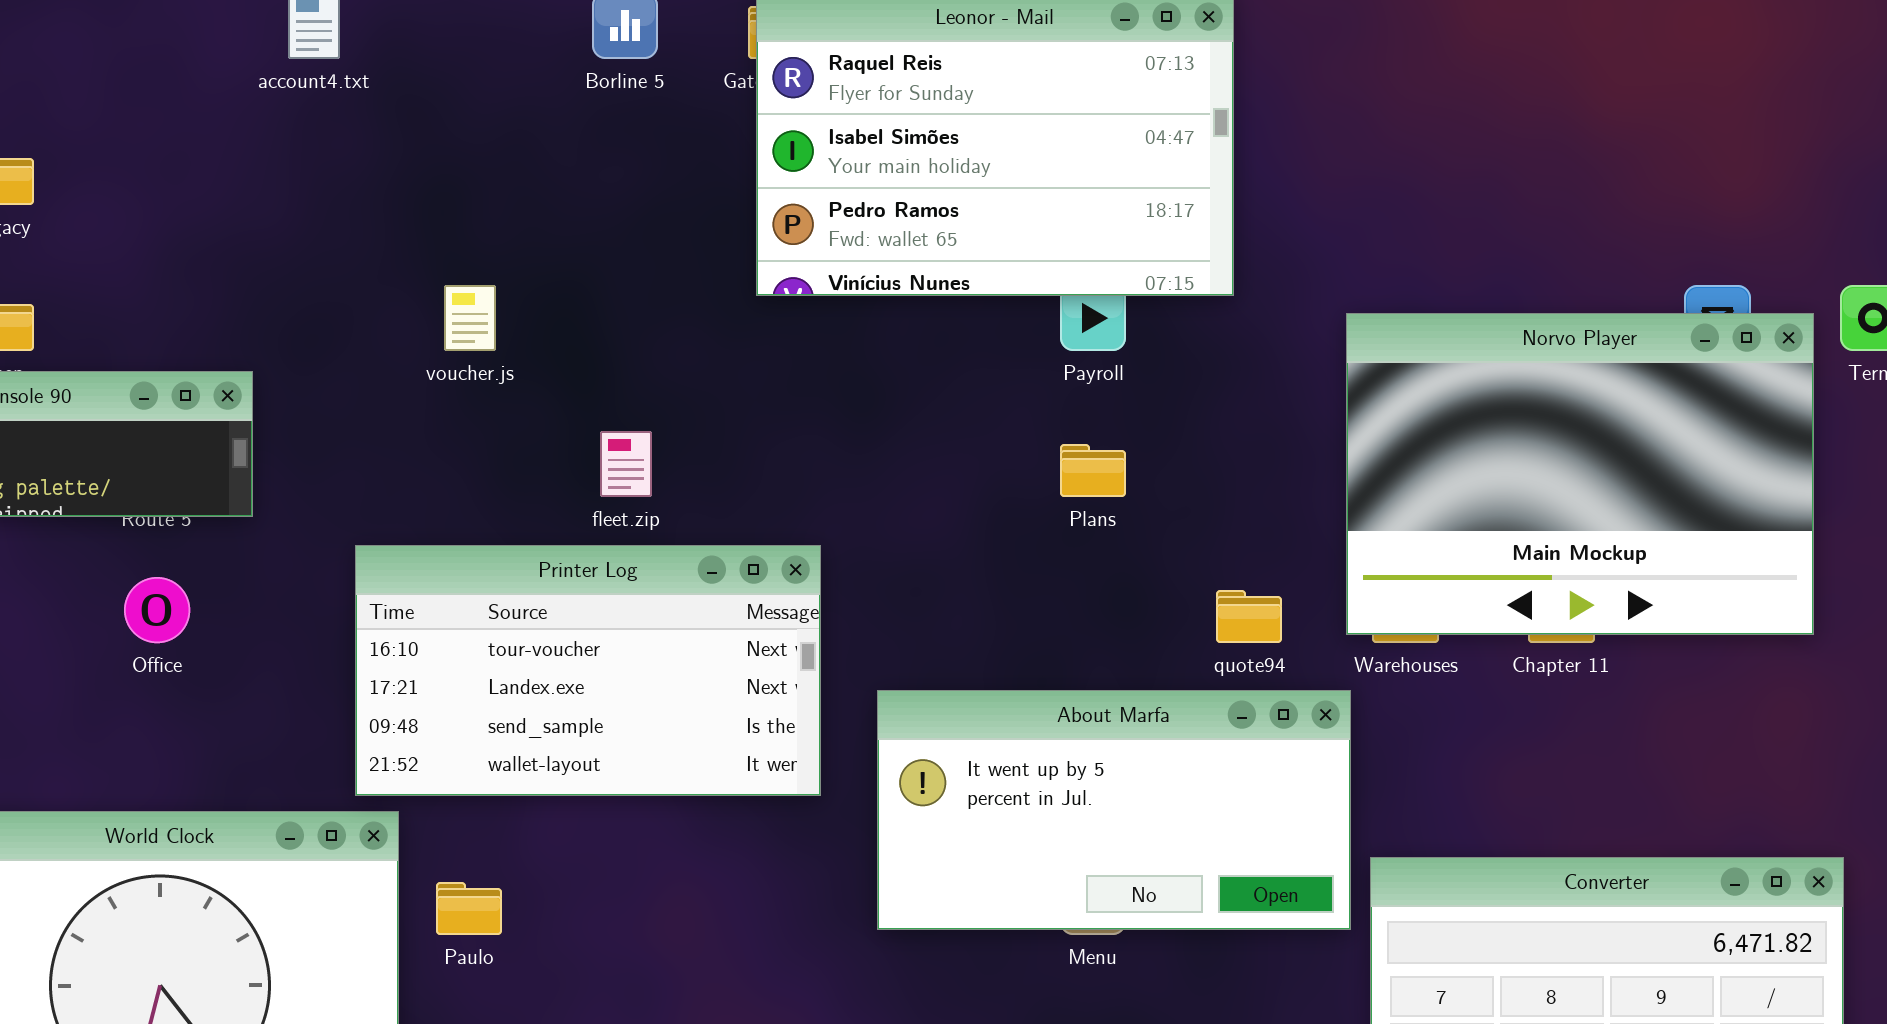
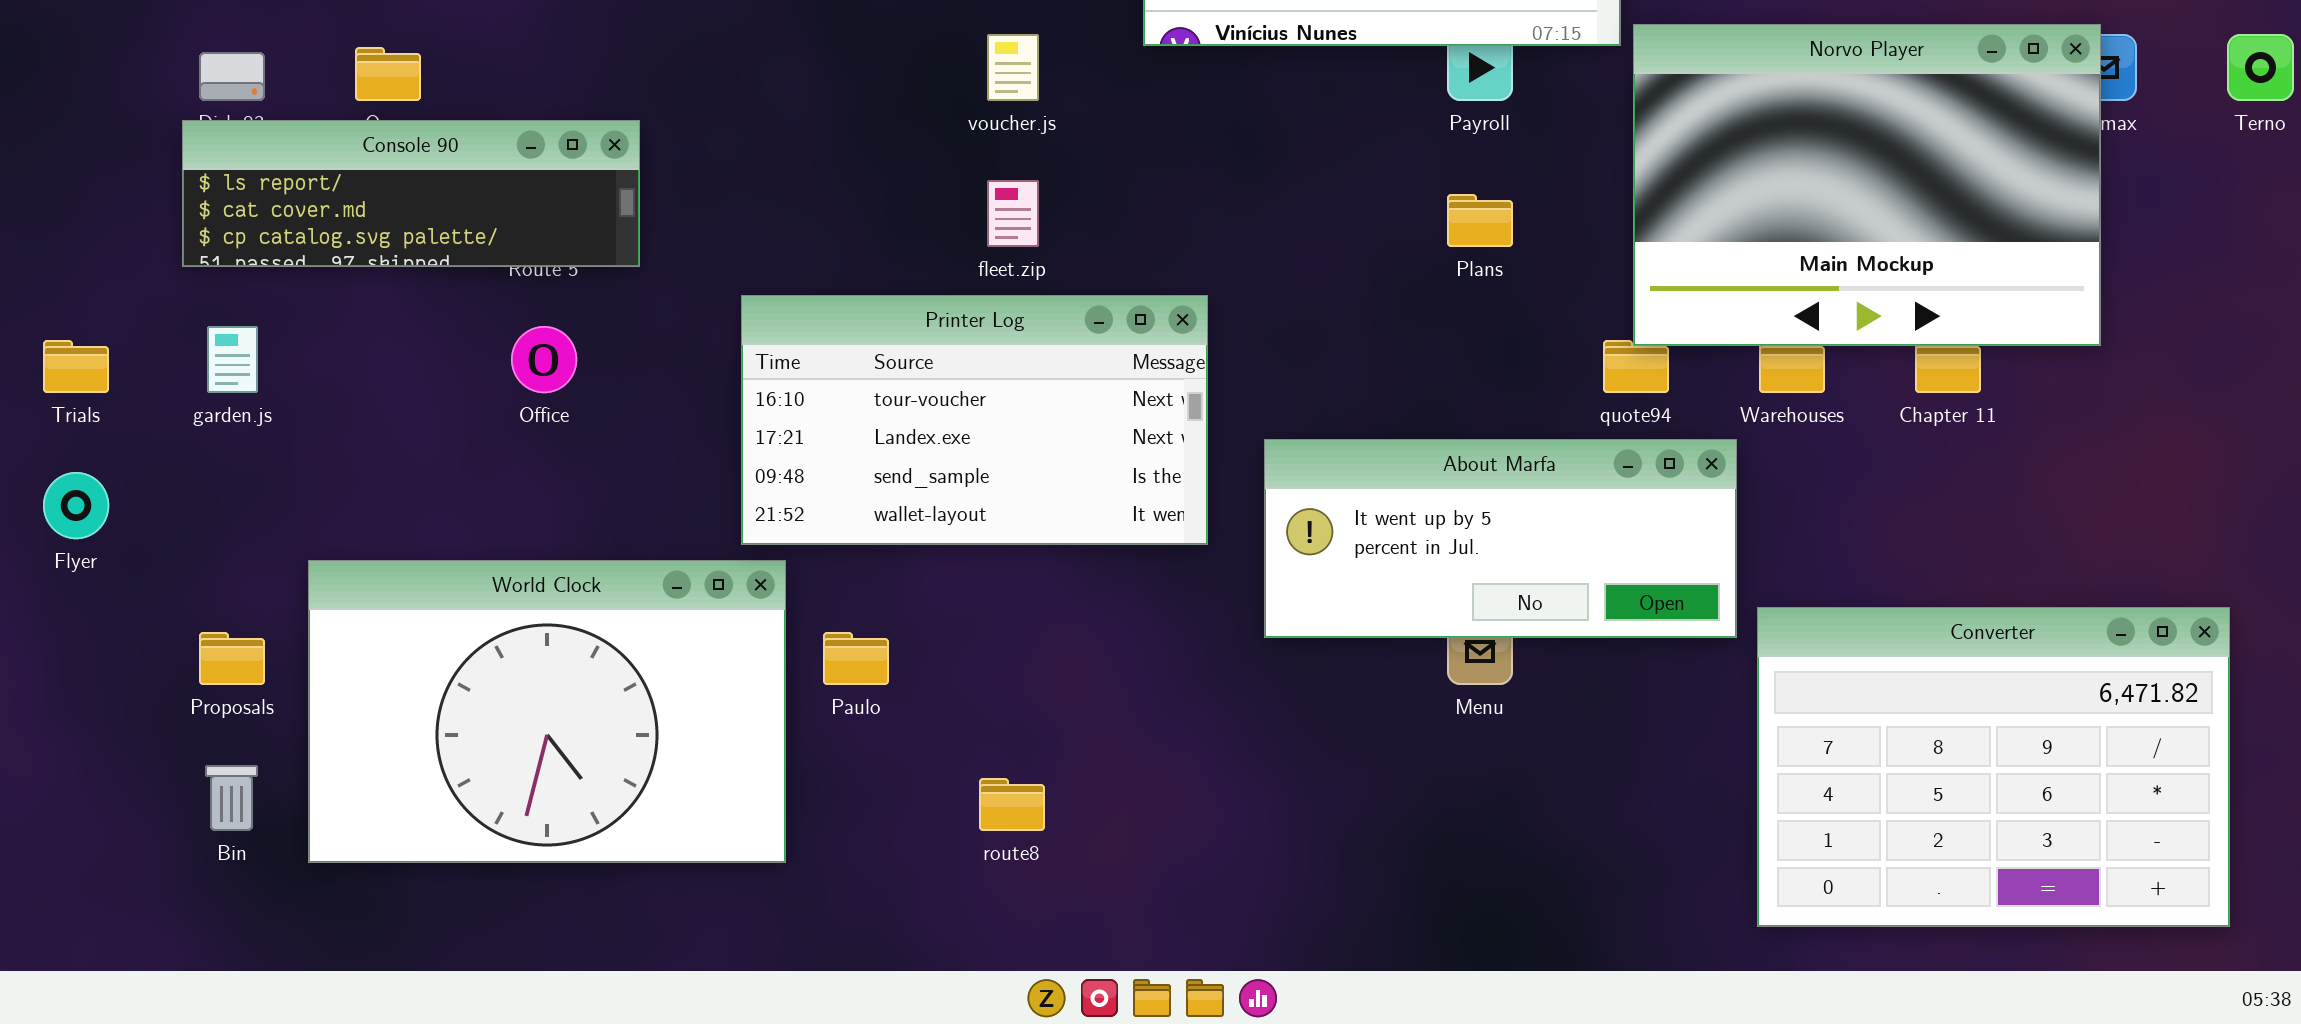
voucher.js: [444,285,496,351] -> [987,34,1039,101], moved
Norvo Player: [1346,313,1814,635] -> [1633,24,2101,346], moved
About Marfa: [877,690,1351,930] -> [1264,439,1737,638], resized

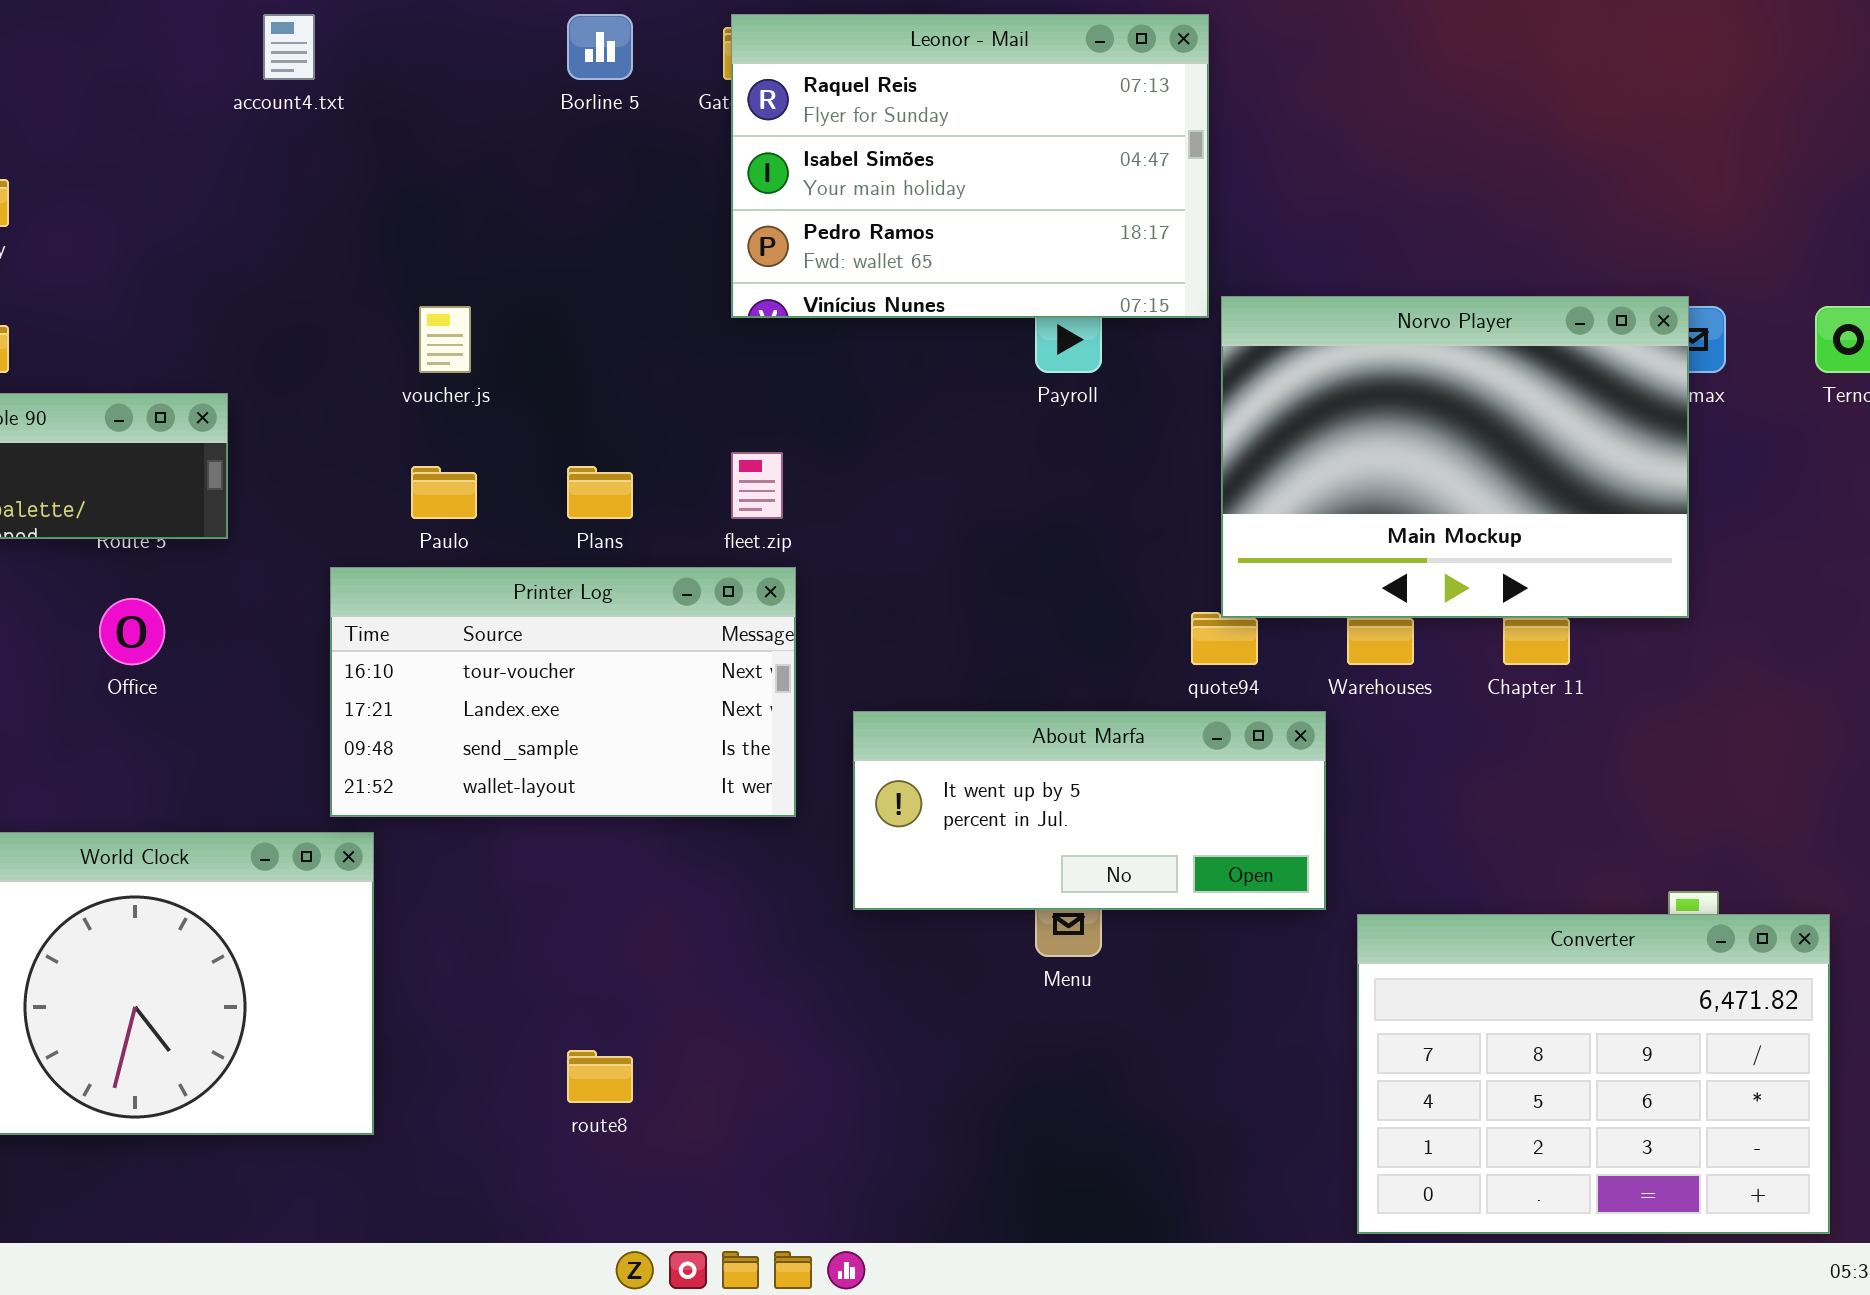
voucher.js: [987,34,1039,101] -> [419,306,471,373], moved
fleet.zip: [987,180,1039,247] -> [731,452,783,519], moved
Plans: [1447,194,1513,247] -> [567,466,633,519], moved
Converter: [1757,607,2230,927] -> [1357,914,1830,1234], moved
Paulo: [823,632,889,685] -> [411,466,477,519], moved

